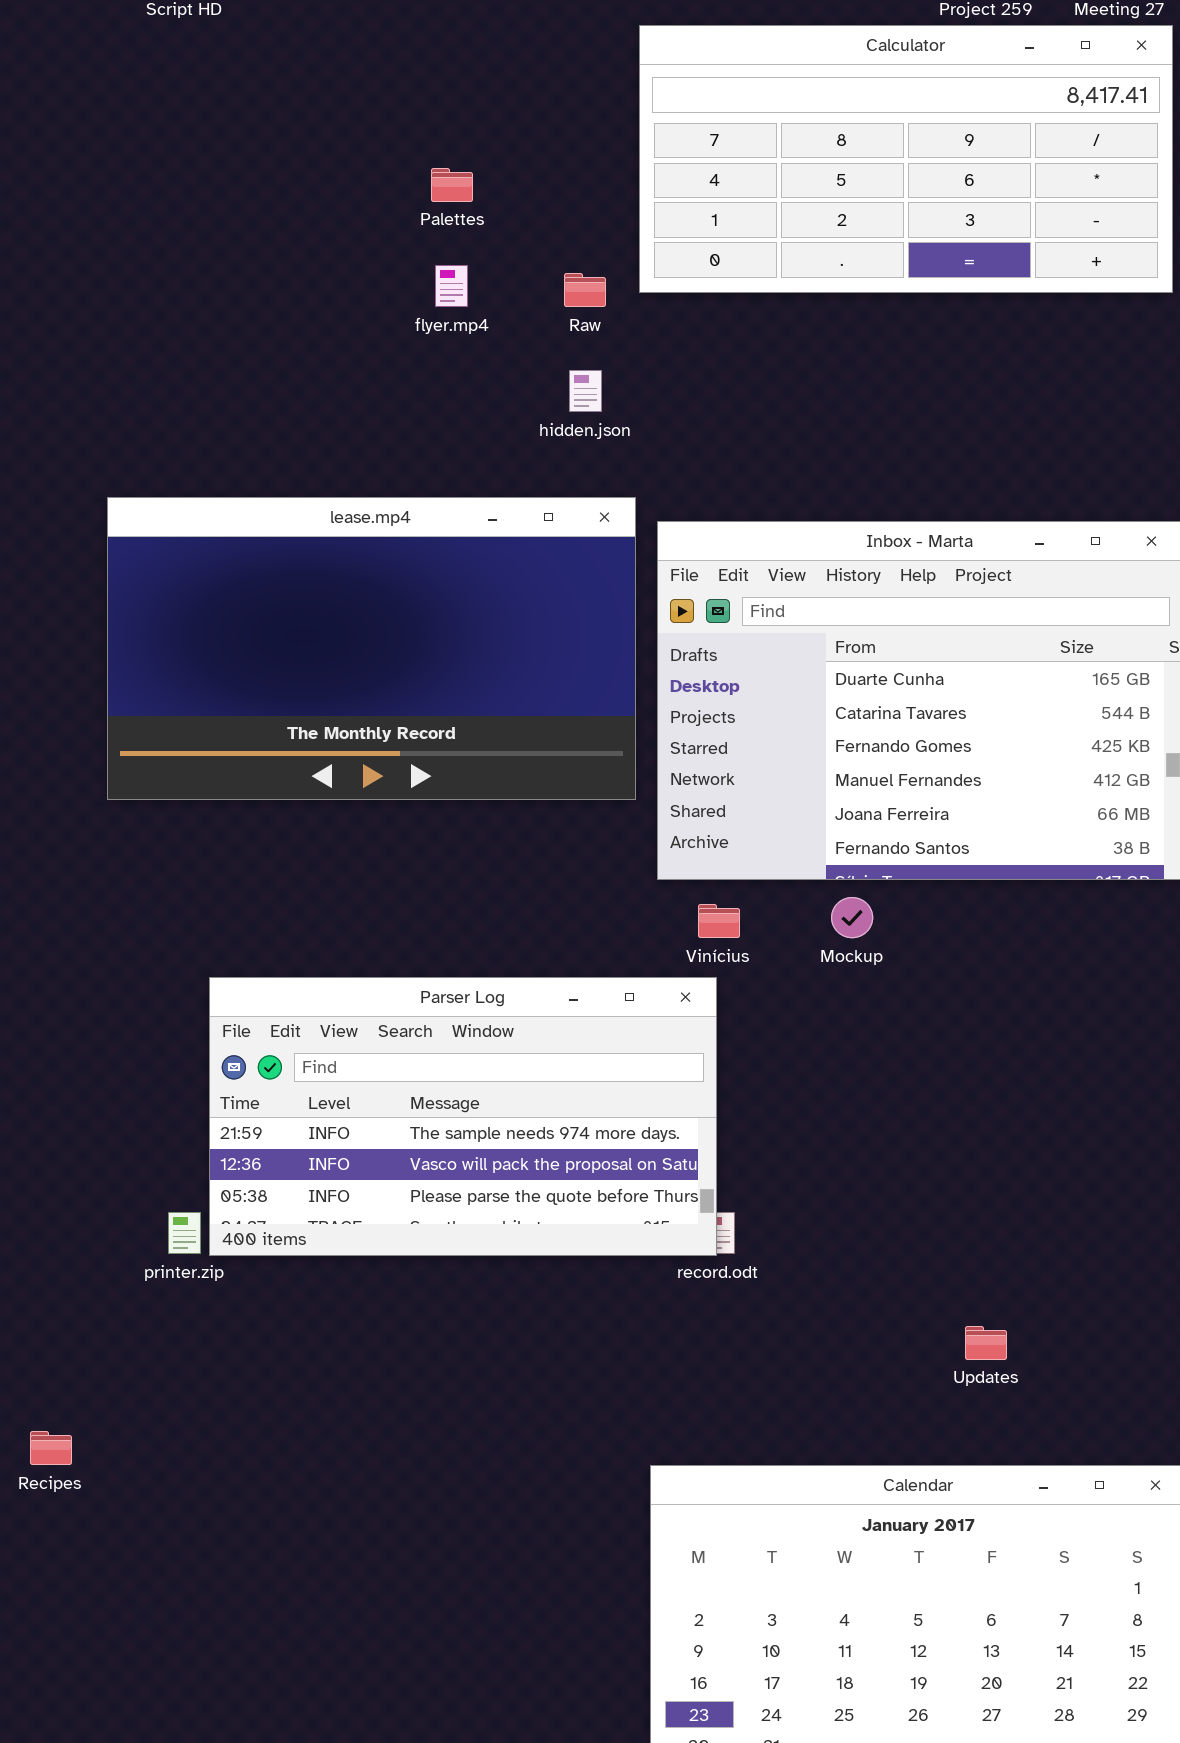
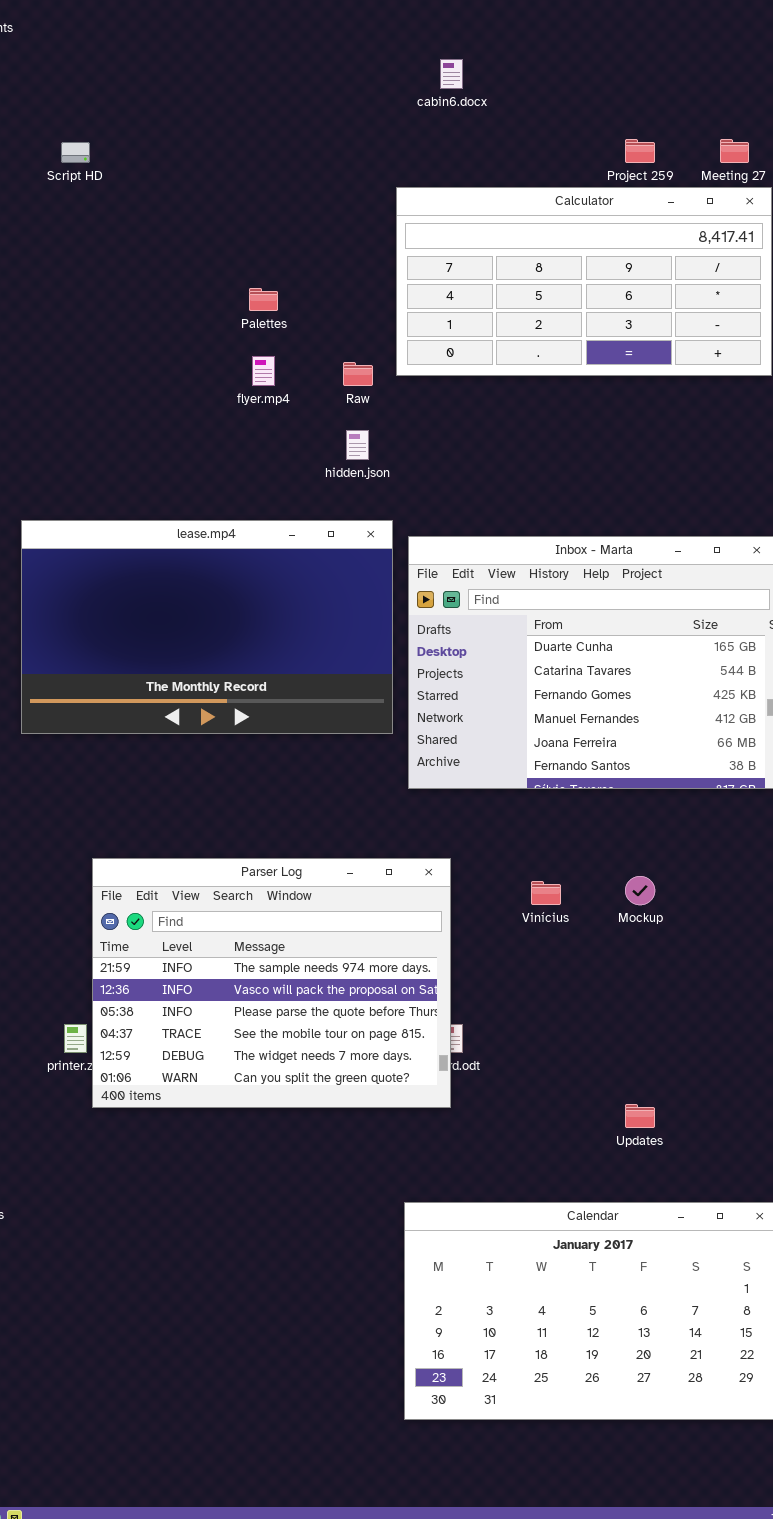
Mockup: [831,897,873,938] -> [625,876,655,905], moved
Vinícius: [698,904,740,938] -> [531,881,561,905], moved
Parser Log: [209,977,717,1256] -> [92,858,451,1108], resized

